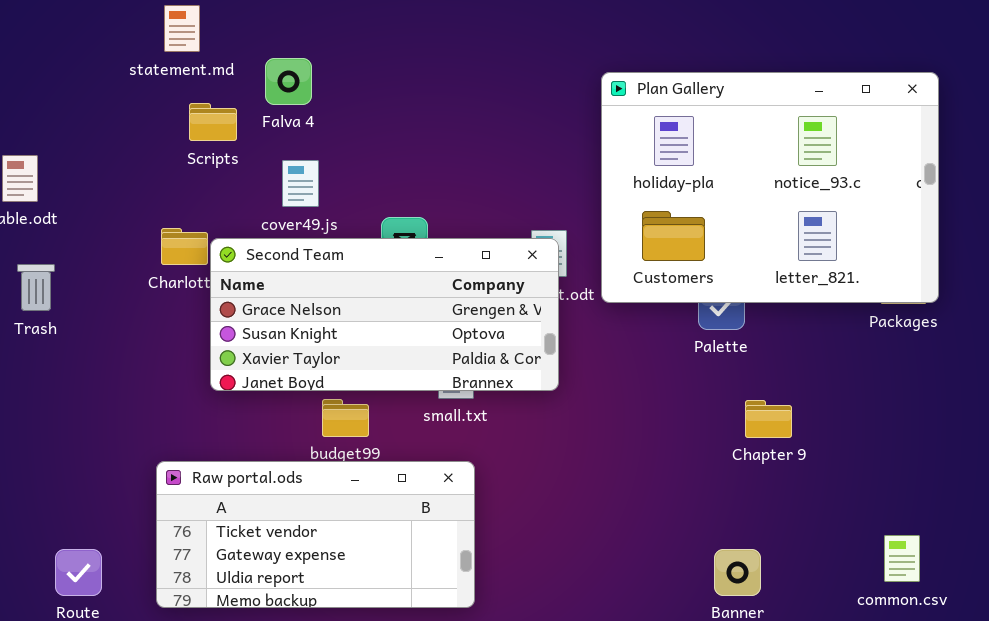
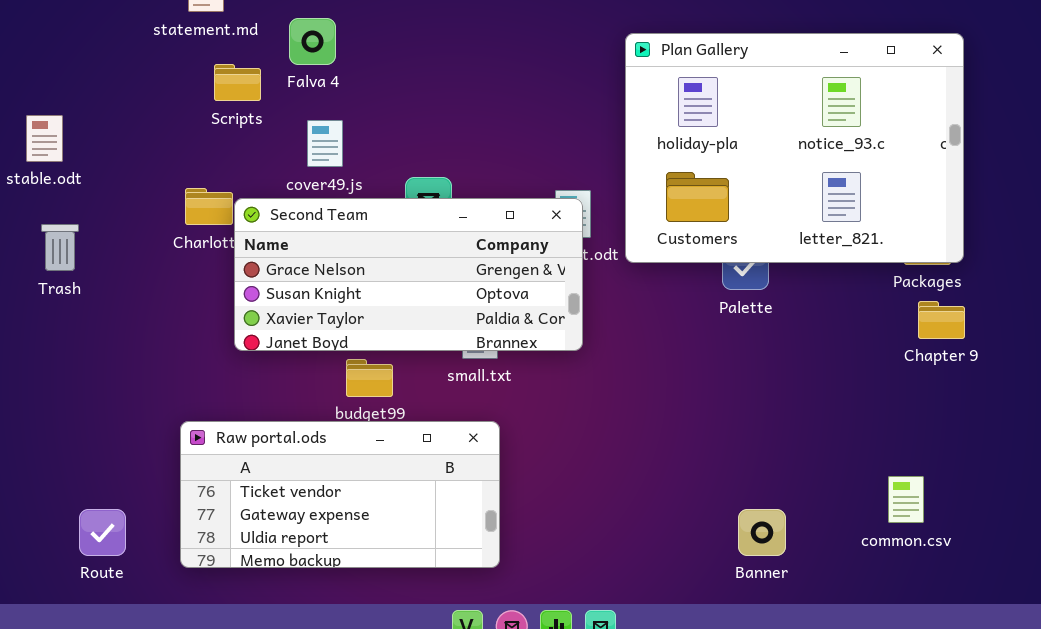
Chapter 9: [745,400,792,438] -> [918,301,965,339], moved
common.csv: [884,535,920,582] -> [888,476,924,523], moved

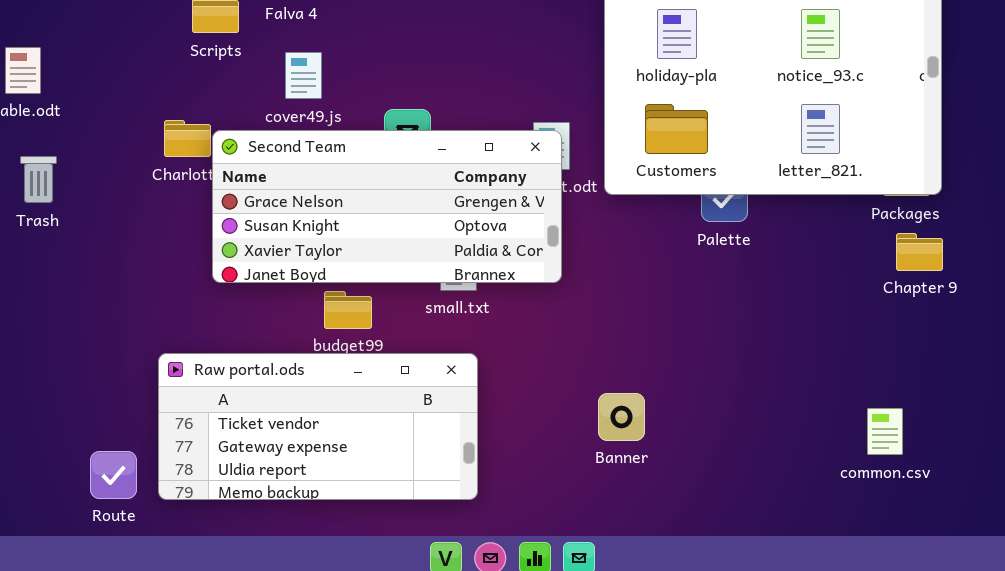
Route: [79,509,126,556] -> [90,451,137,499], moved
Banner: [738,509,786,556] -> [598,393,645,441], moved

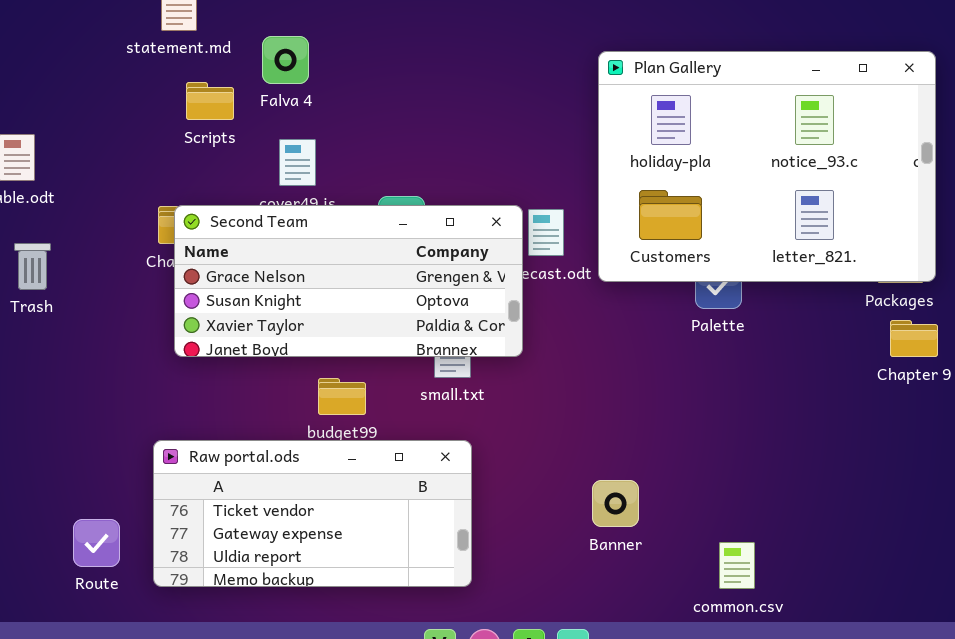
Second Team: [212,130,562,283] -> [174,205,523,357], moved
common.csv: [867,408,903,455] -> [719,542,755,589], moved
Route: [90,451,137,499] -> [73,519,120,567], moved

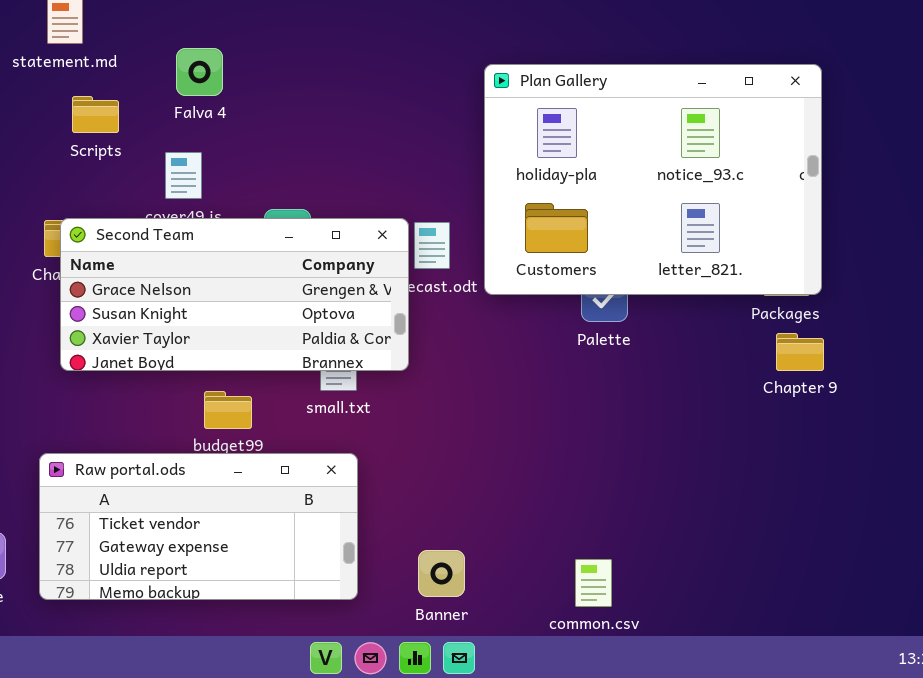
Falva 4: [262,36,309,84] -> [176,48,223,96], moved
Banner: [592,480,639,527] -> [418,550,465,597], moved
common.csv: [719,542,755,589] -> [575,559,612,607], moved

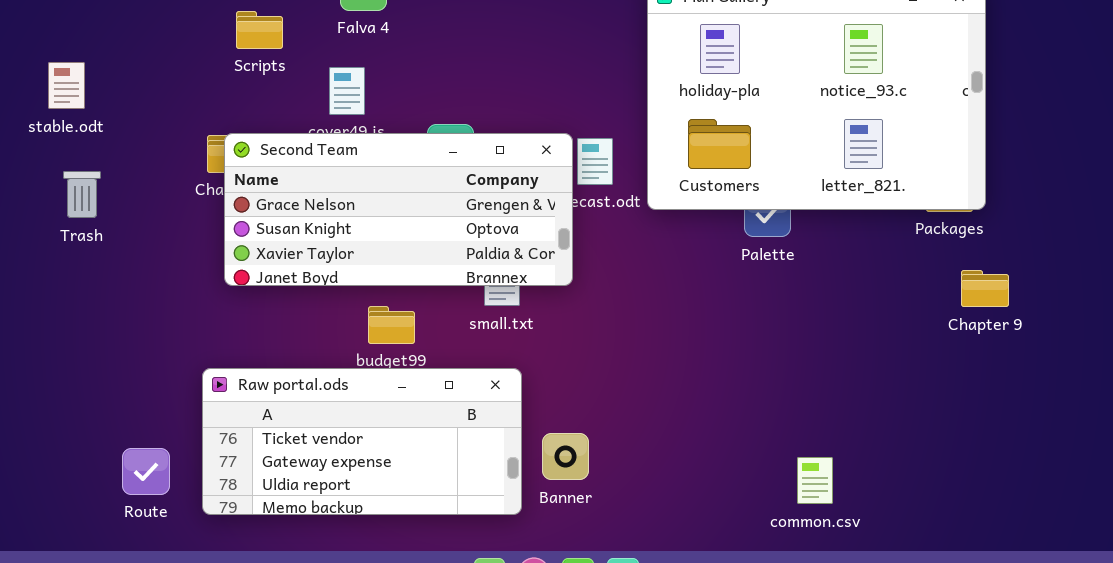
Chapter 9: [776,333,824,371] -> [961,270,1009,307], moved
Banner: [418,550,465,597] -> [542,433,589,480], moved
common.csv: [575,559,612,607] -> [797,457,833,504], moved

